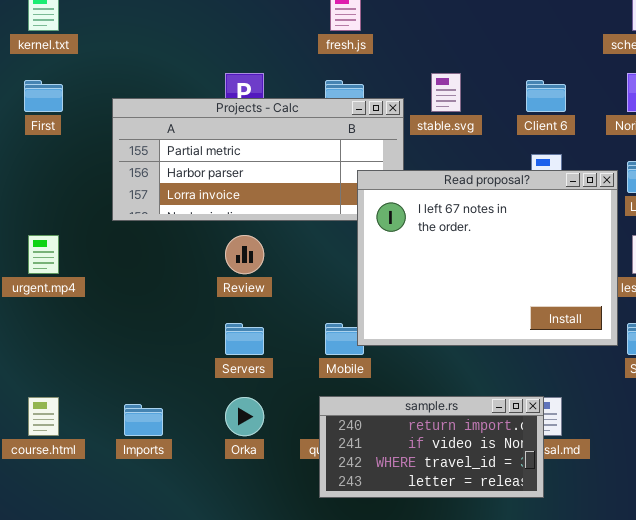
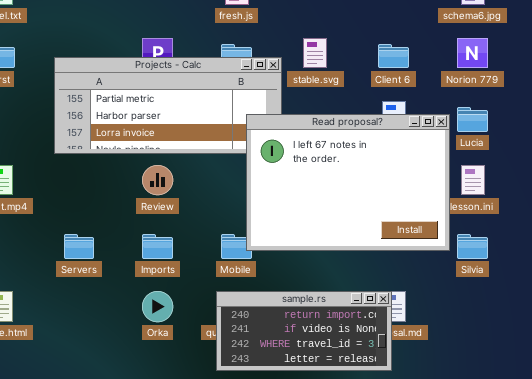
Servers: [225,323,264,355] -> [64,234,94,259], moved
Imports: [124,404,163,436] -> [142,234,173,259], moved

